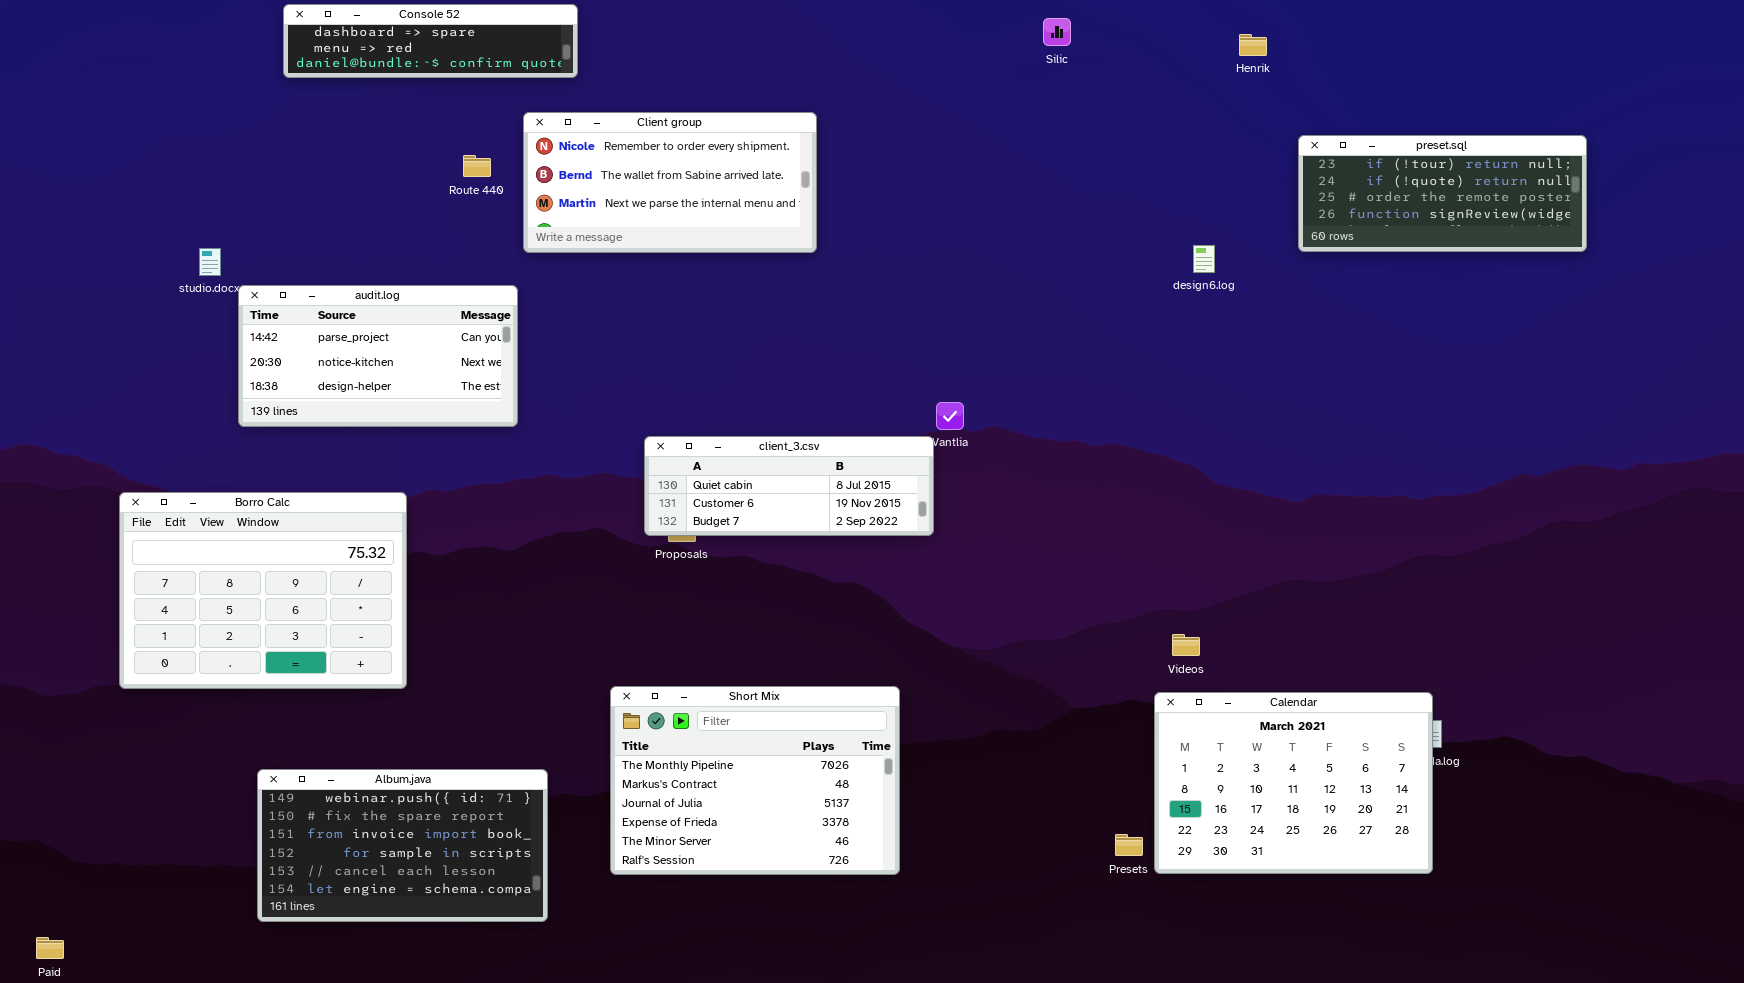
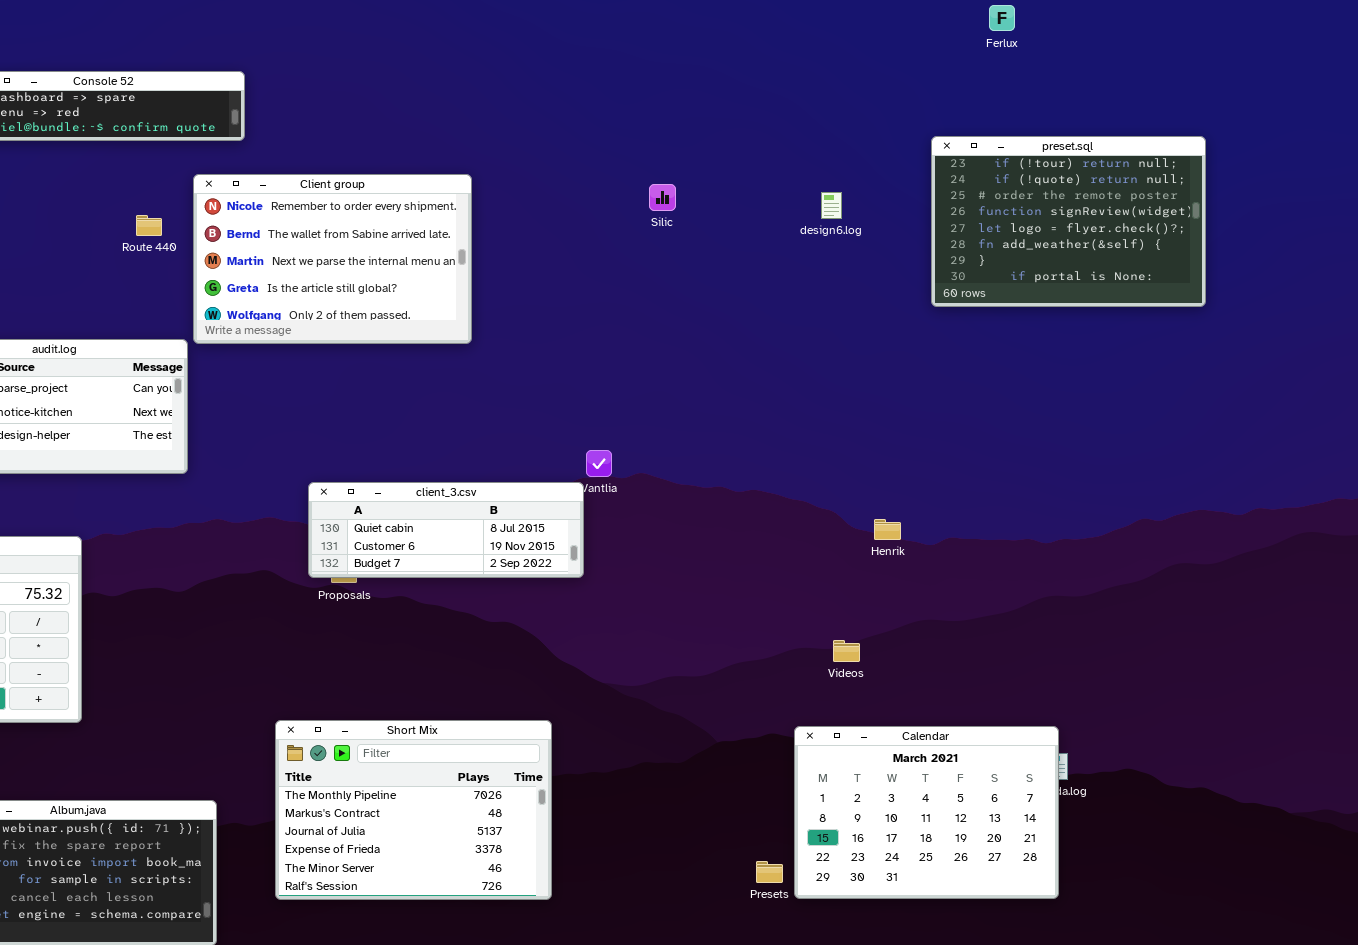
Silic: [1043,18,1071,46] -> [649,184,676,211], moved
Henrik: [1239,34,1267,56] -> [874,519,901,540], moved
Client group: [523,112,817,253] -> [193,174,472,344], resized
preset.sql: [1298,135,1587,252] -> [931,136,1206,307], resized
design6.log: [1193,245,1215,273] -> [821,192,842,219], moved
Videos: [1172,634,1200,656] -> [833,640,860,662], moved

